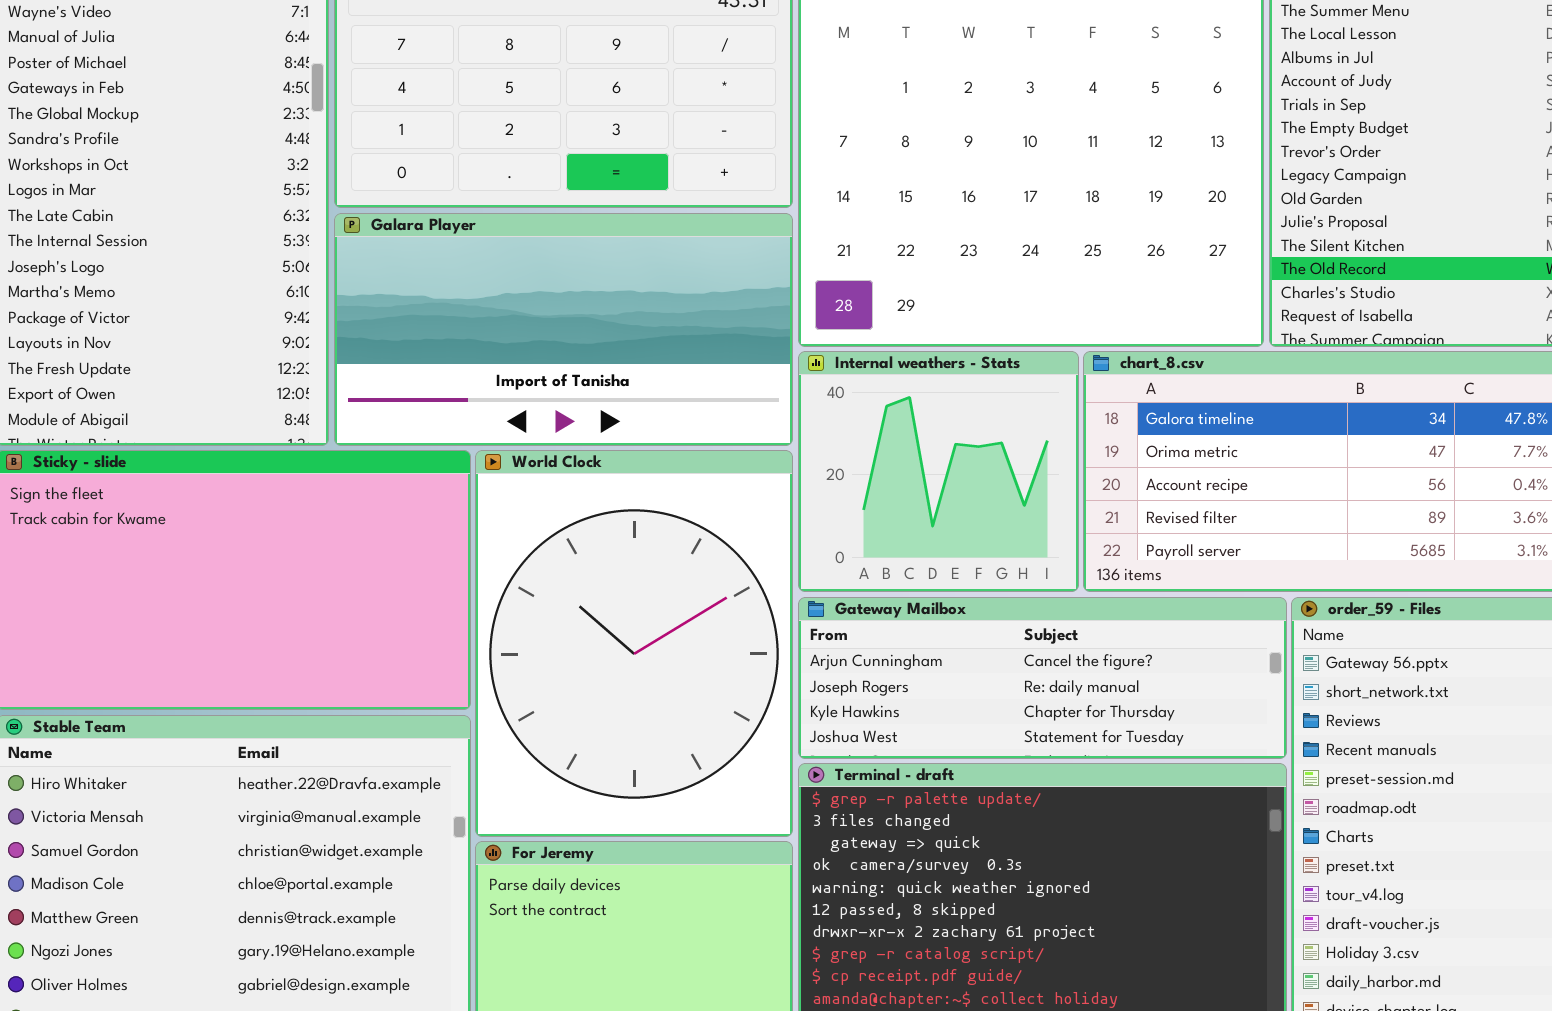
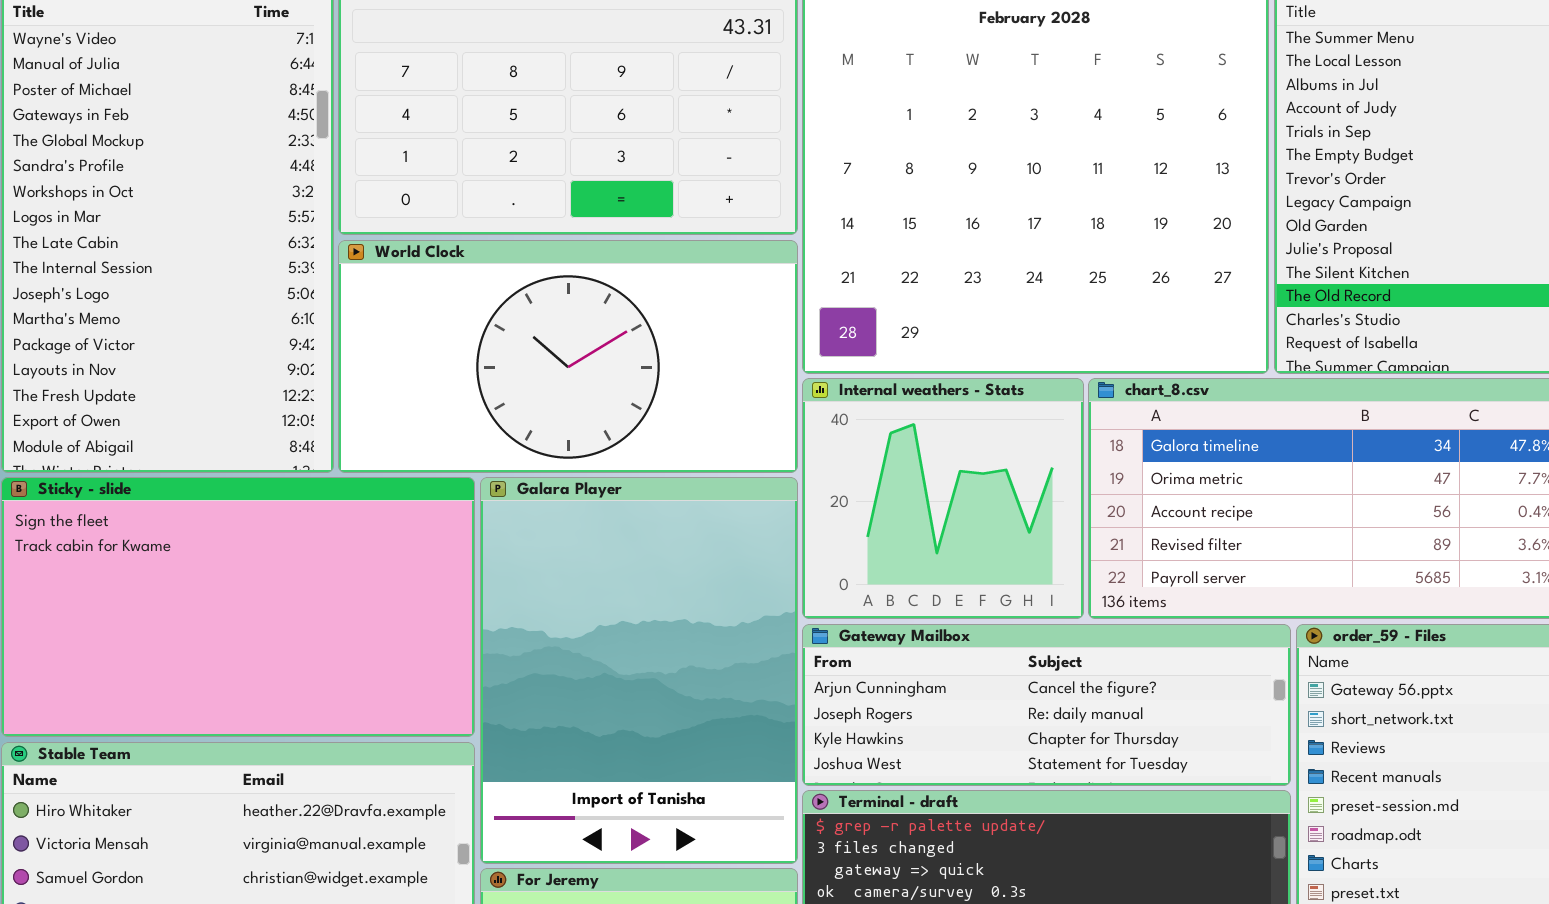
Galara Player: [334,213,793,446] -> [480,477,798,864], moved, resized
World Clock: [475,450,793,837] -> [338,240,798,473], moved, resized

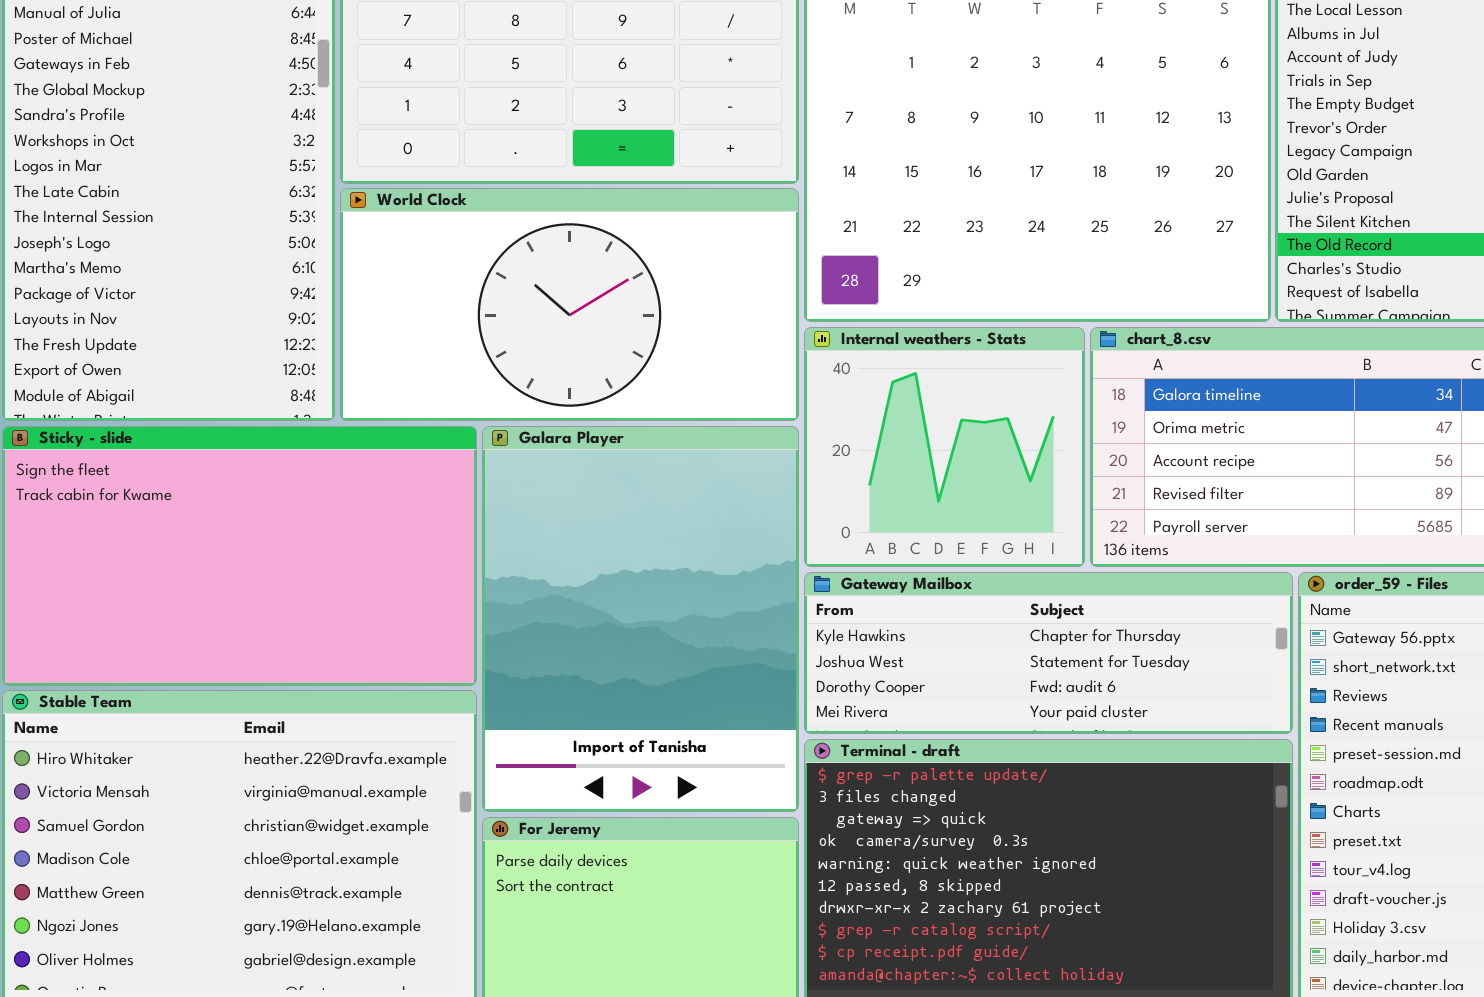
Gateway Mailbox: [802,624,1291,786] -> [804,572,1293,734], scrolled down 2 rows

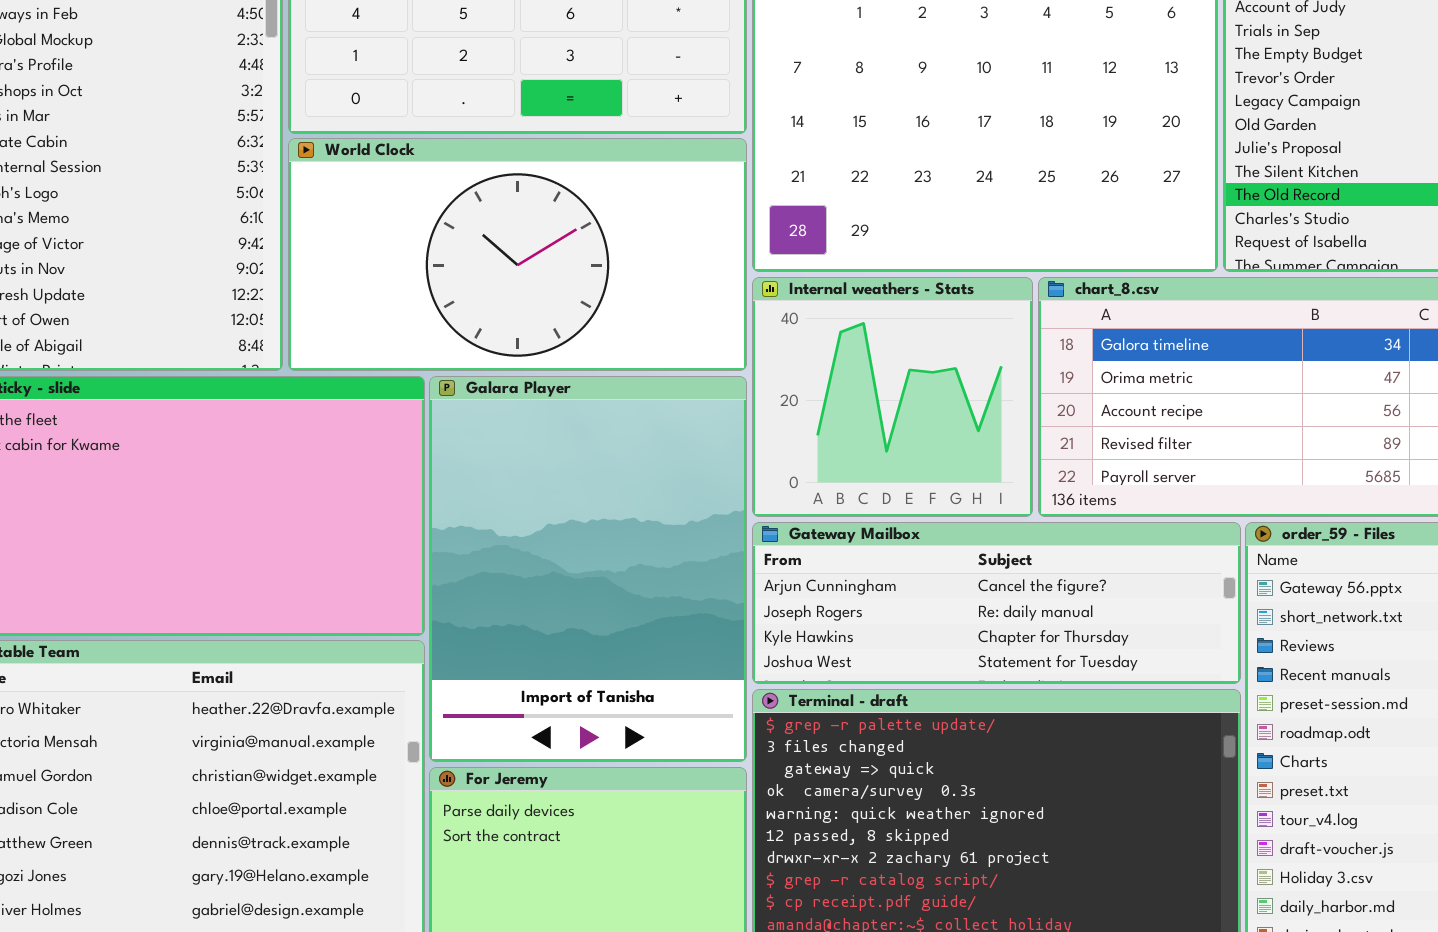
Gateway Mailbox: [804,572,1293,734] -> [752,522,1241,684], scrolled up 2 rows

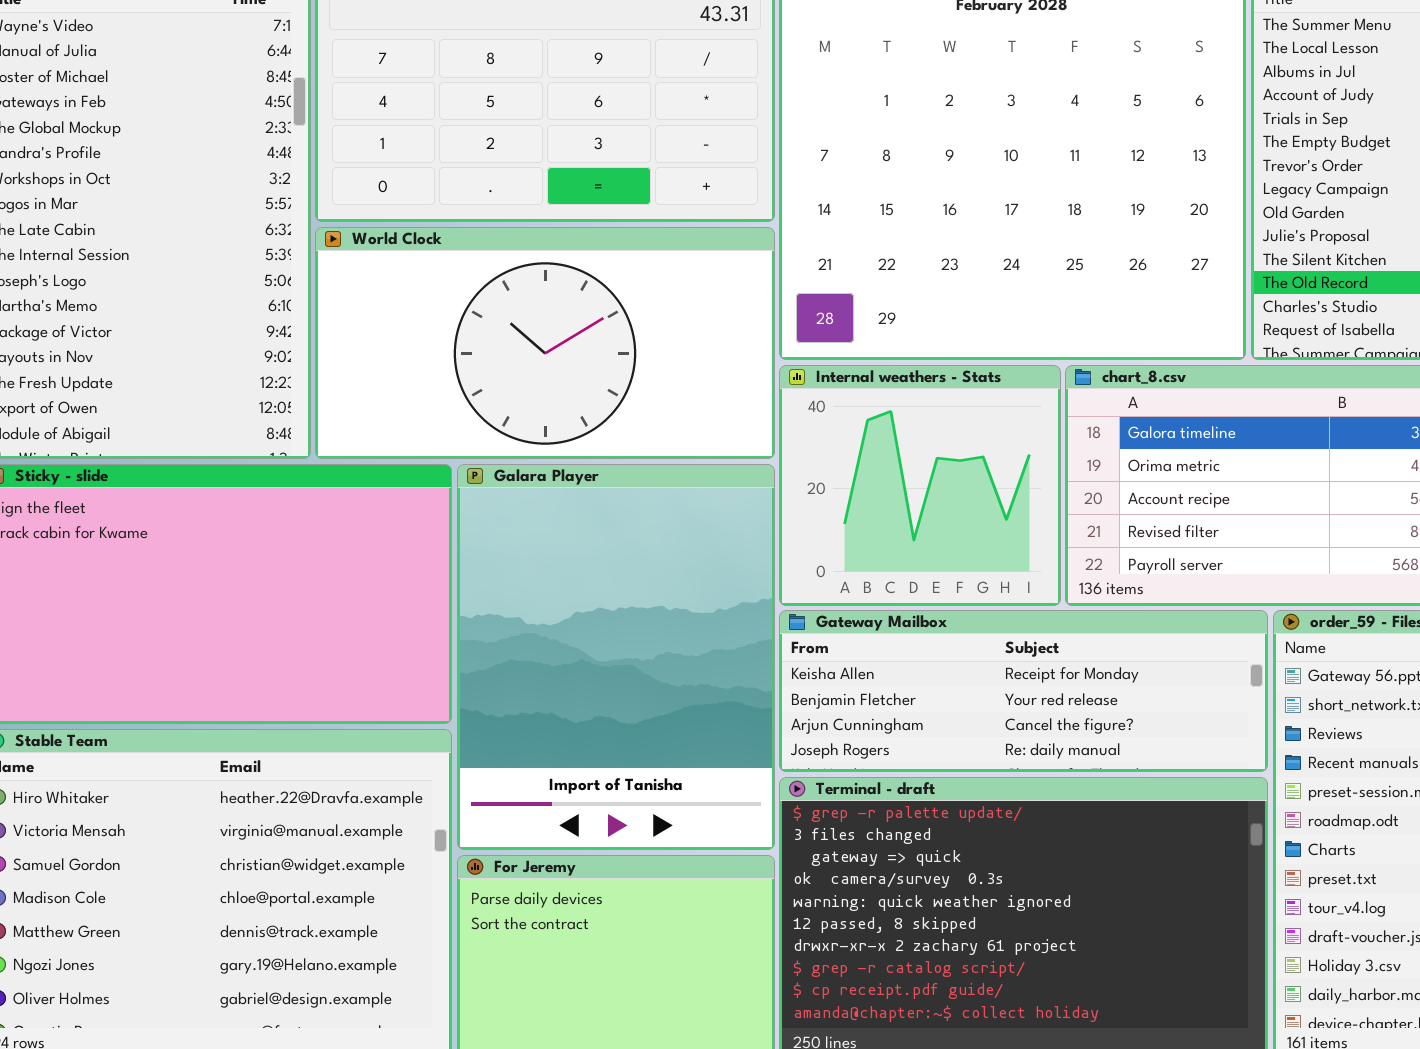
Gateway Mailbox: [752,522,1241,684] -> [779,610,1268,772], scrolled up 2 rows

